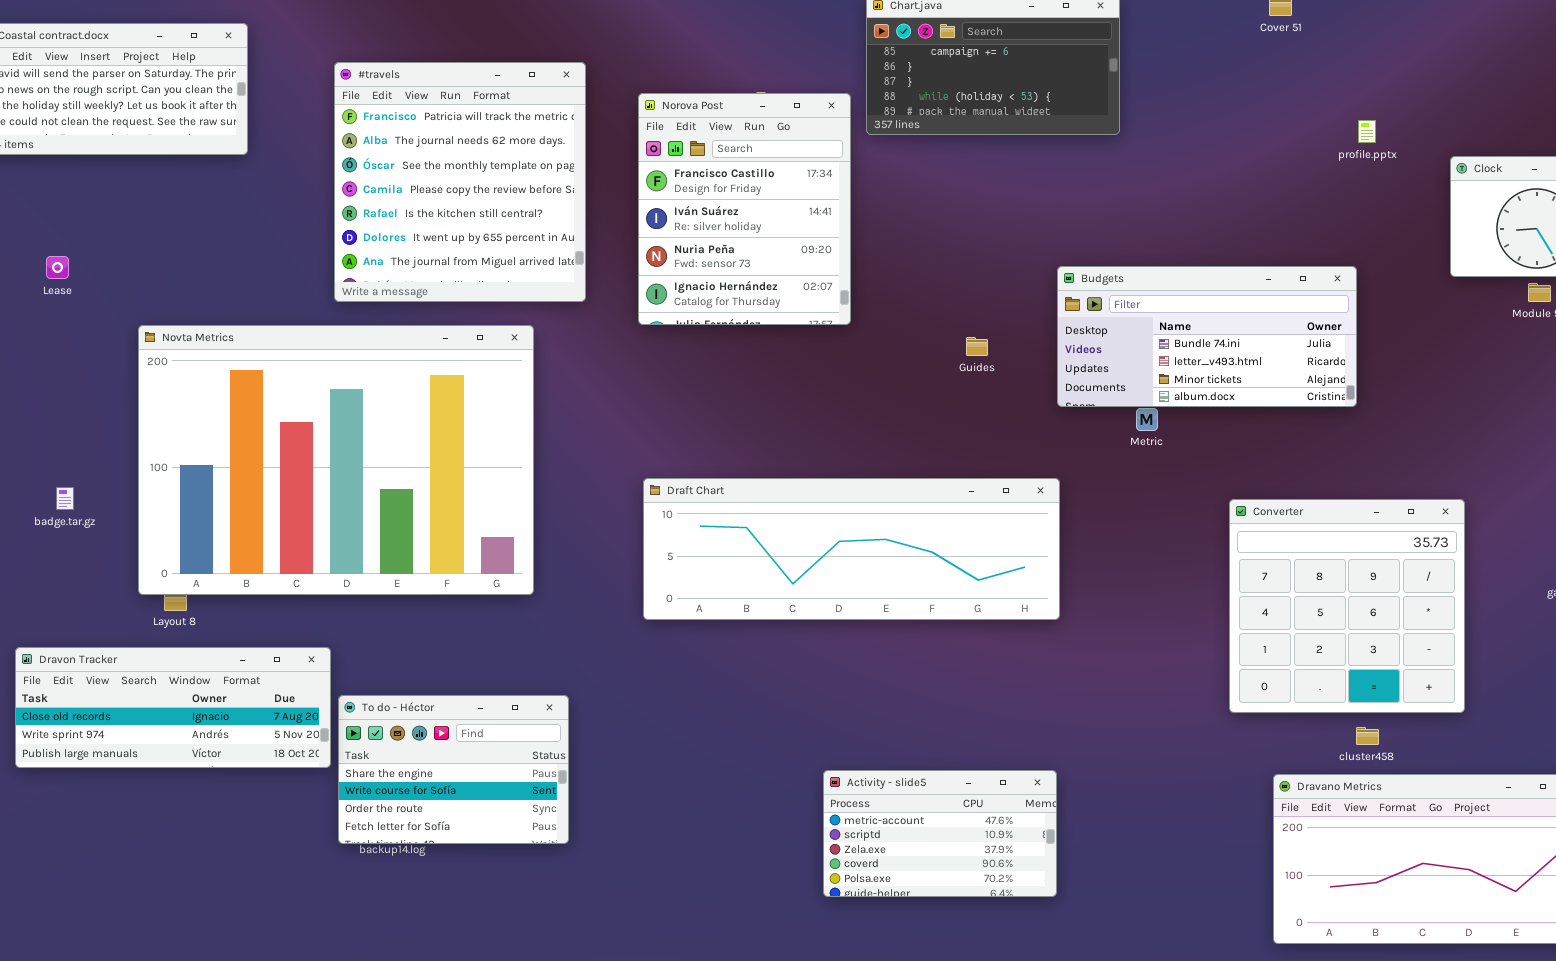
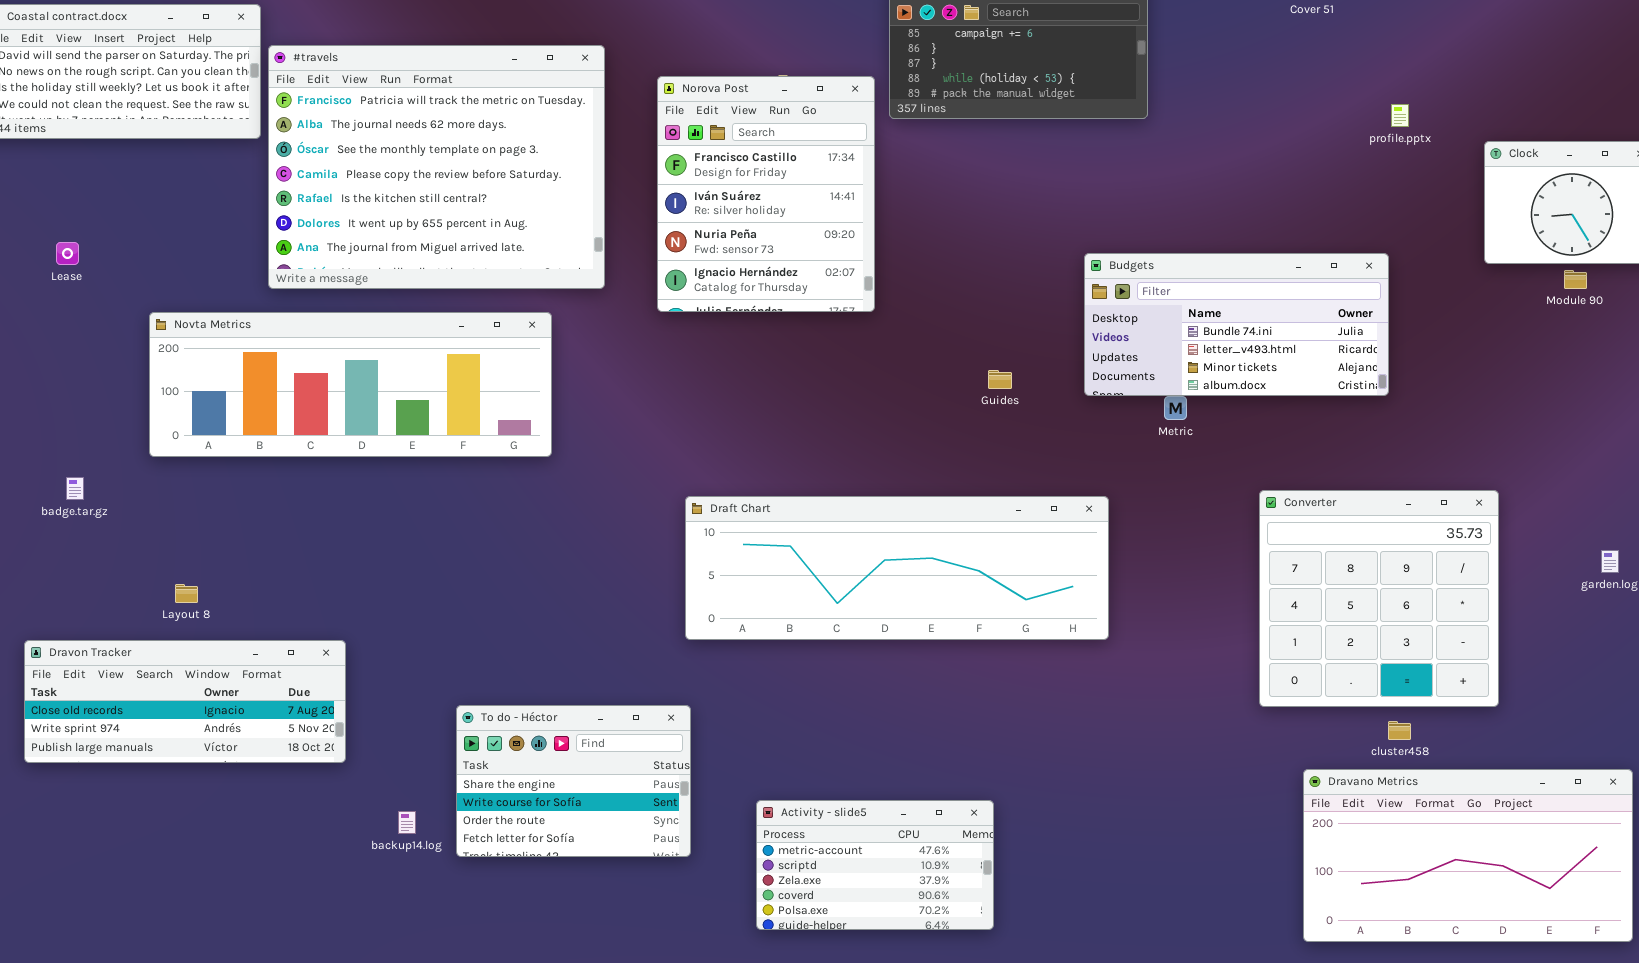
#travels: [334,62,586,302] -> [268,45,605,289], resized
Novta Metrics: [138,325,534,595] -> [149,312,552,457], resized
Guides: [966,337,988,356] -> [988,370,1012,389], moved
Draft Chart: [643,478,1060,620] -> [685,496,1109,640], moved
To do - Héctor: [338,695,569,844] -> [456,705,691,857], moved
Activity - slide5: [823,770,1057,897] -> [756,800,994,930], moved

